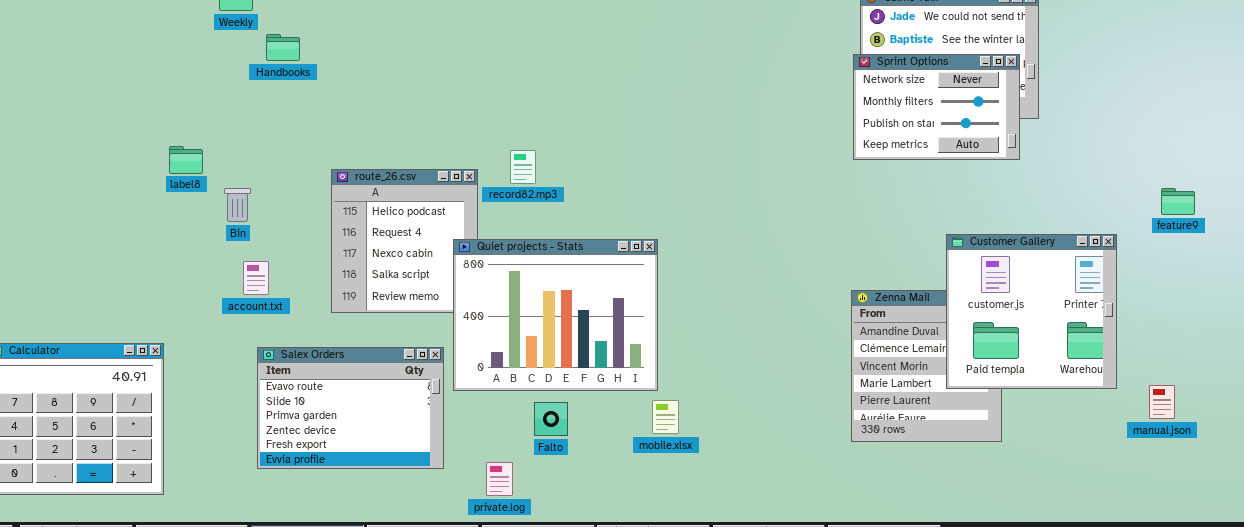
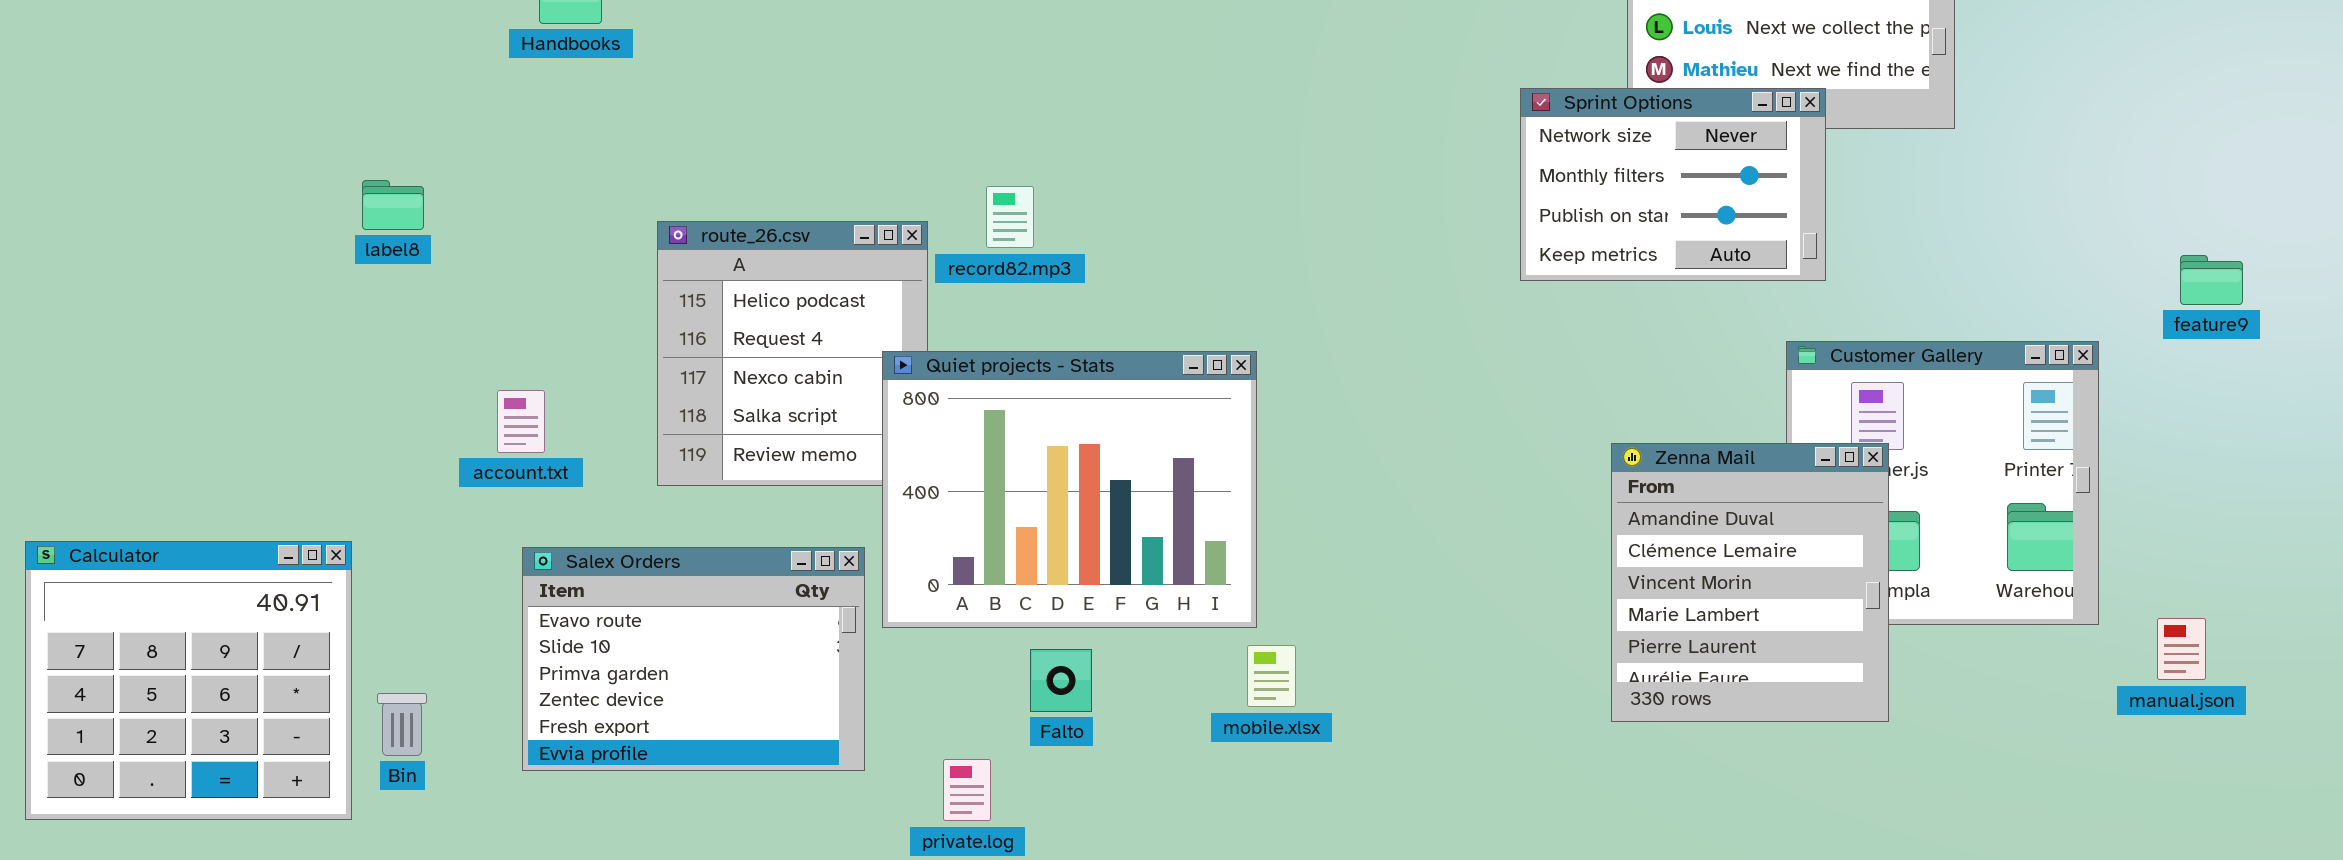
Sprint Options: [853,54,1020,160] -> [1520,88,1826,281], moved
Bin: [224,188,251,222] -> [377,693,427,756], moved
Zenna Mail: [851,290,1002,442] -> [1611,443,1889,722], raised

